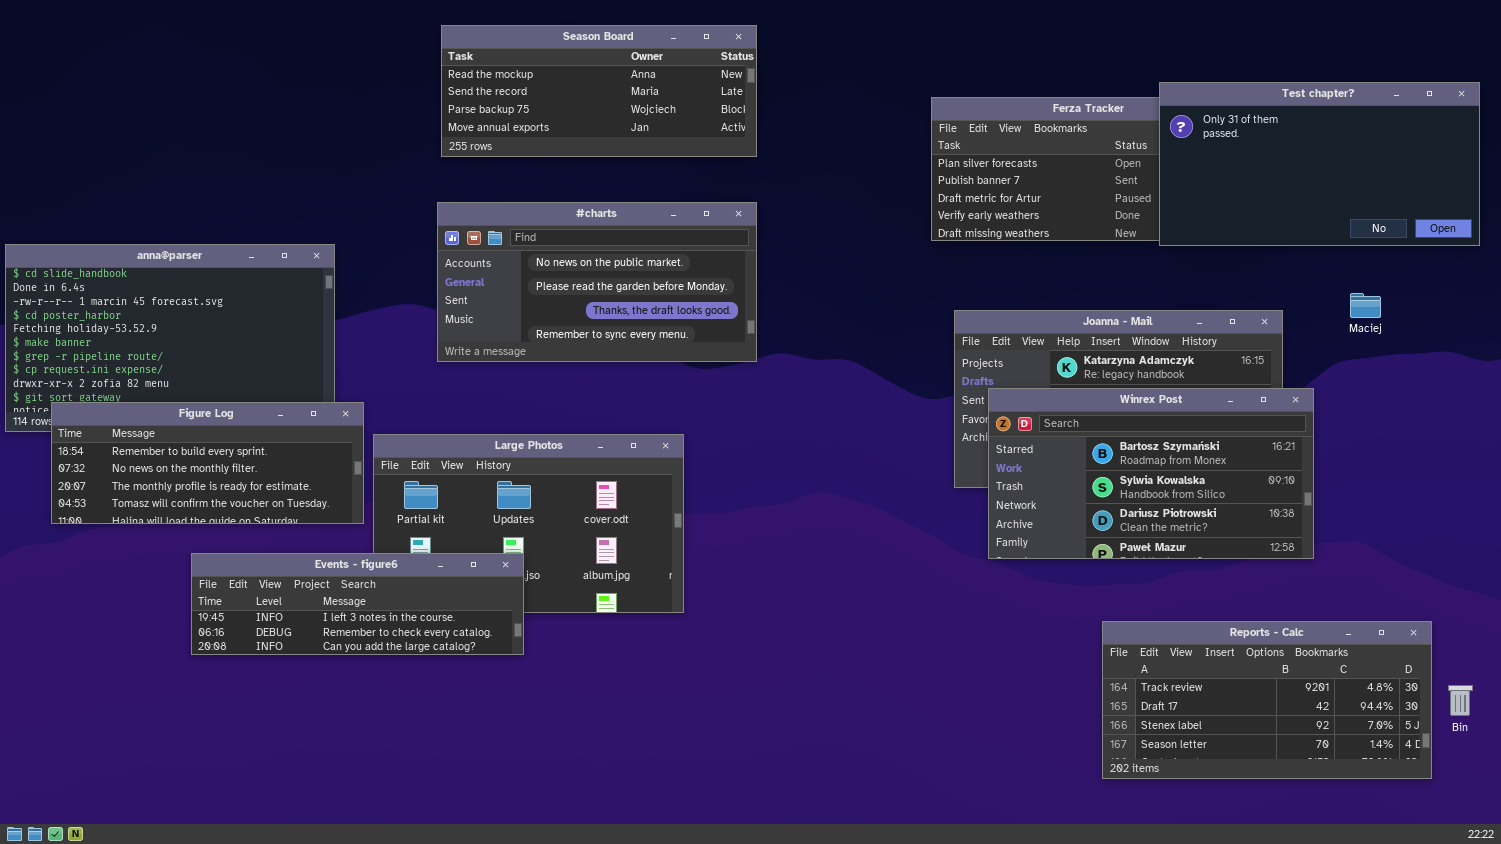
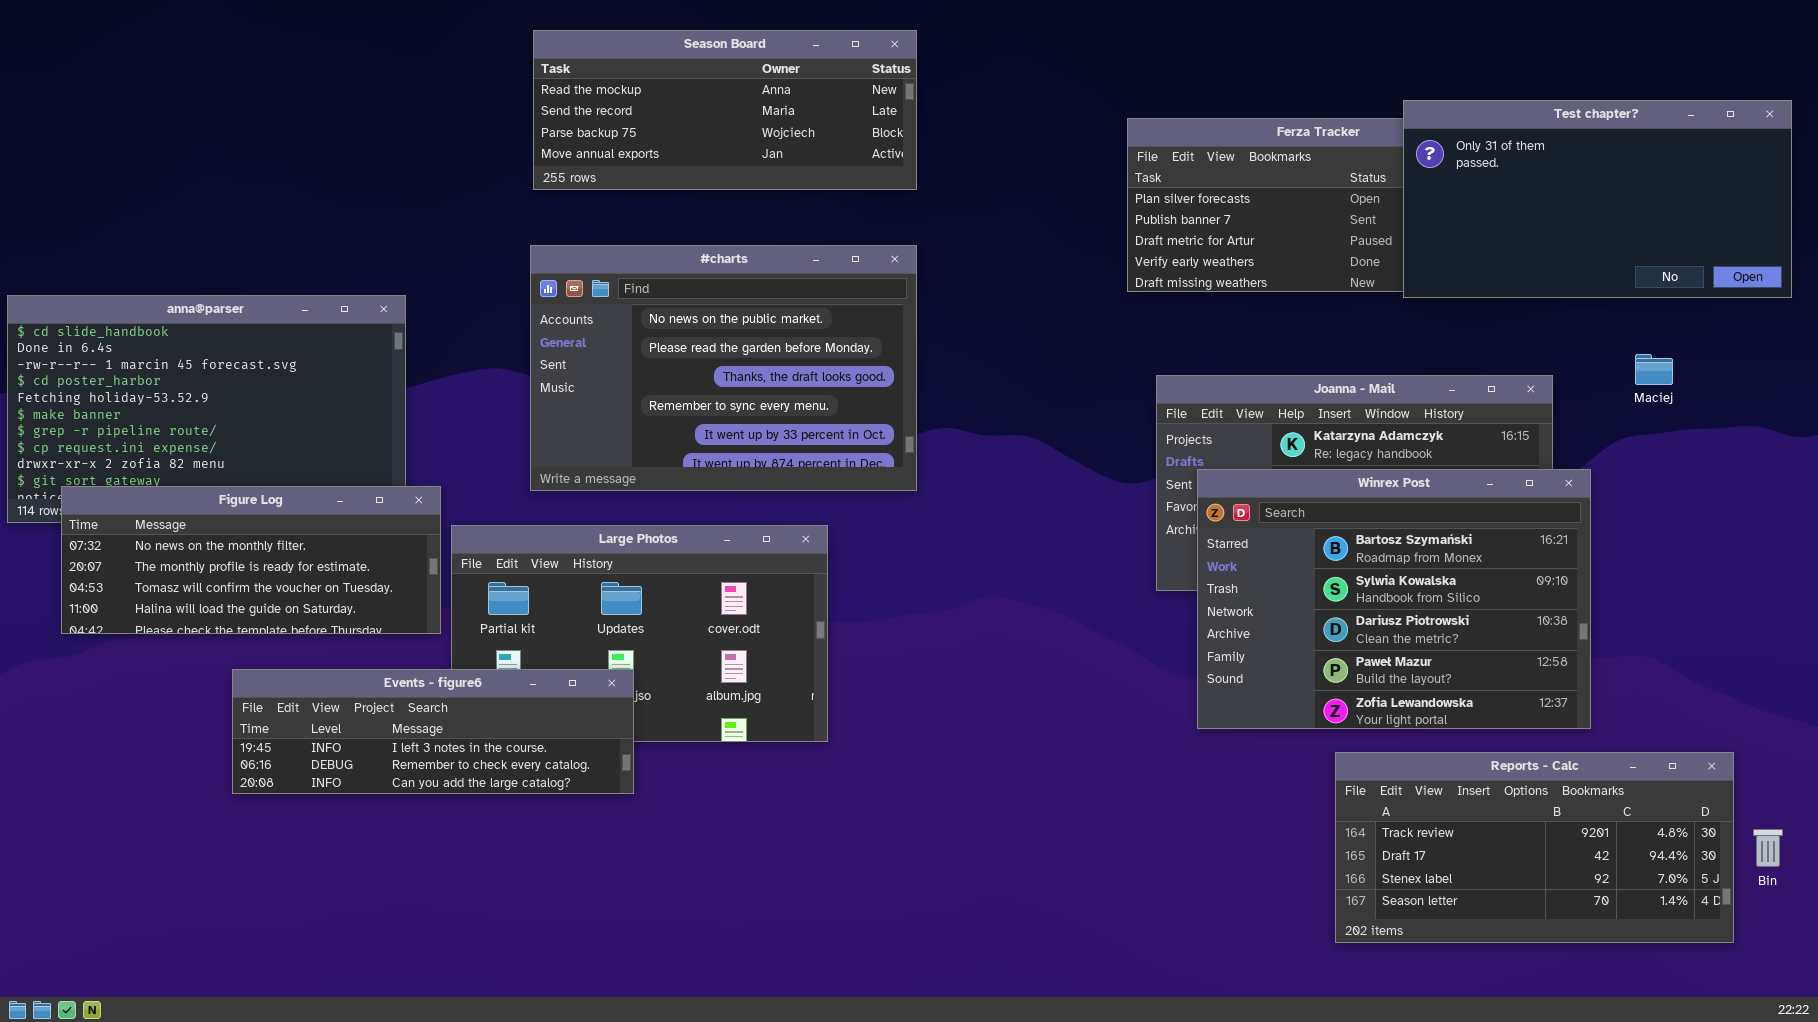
#charts: [437,202,757,362] -> [530,245,917,491], resized
Winrex Post: [988,388,1314,559] -> [1197,469,1591,729], resized
Figure Log: [51,402,364,524] -> [61,486,441,634], scrolled down 1 row

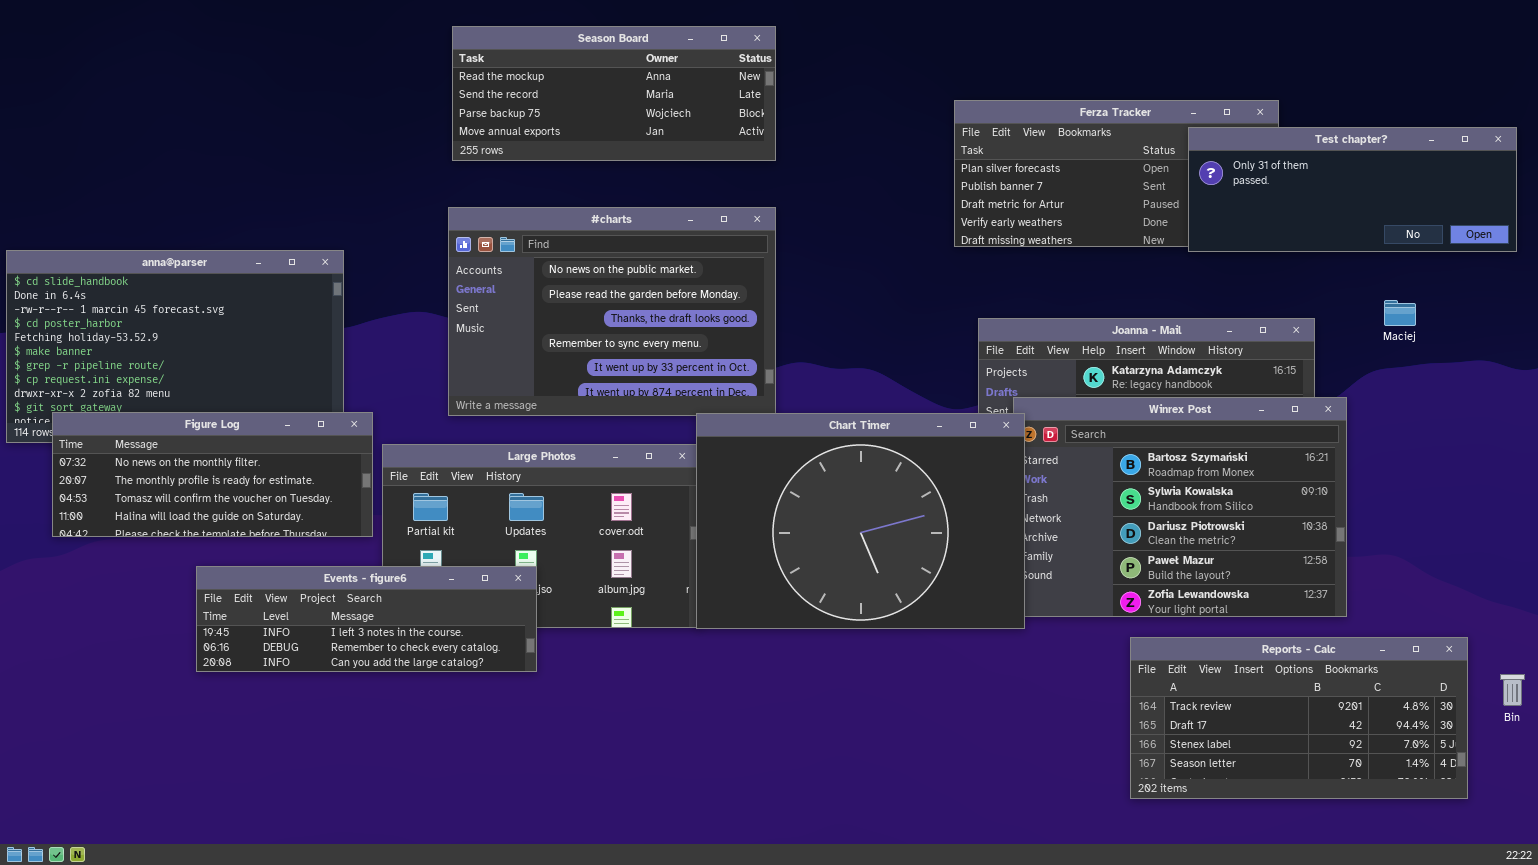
Test chapter?: [1403,100,1792,298] -> [1188,127,1517,252], resized
Chart Timer: none -> [696,413,1025,629], opened
Bin: [1753,829,1783,867] -> [1500,674,1525,706], moved

